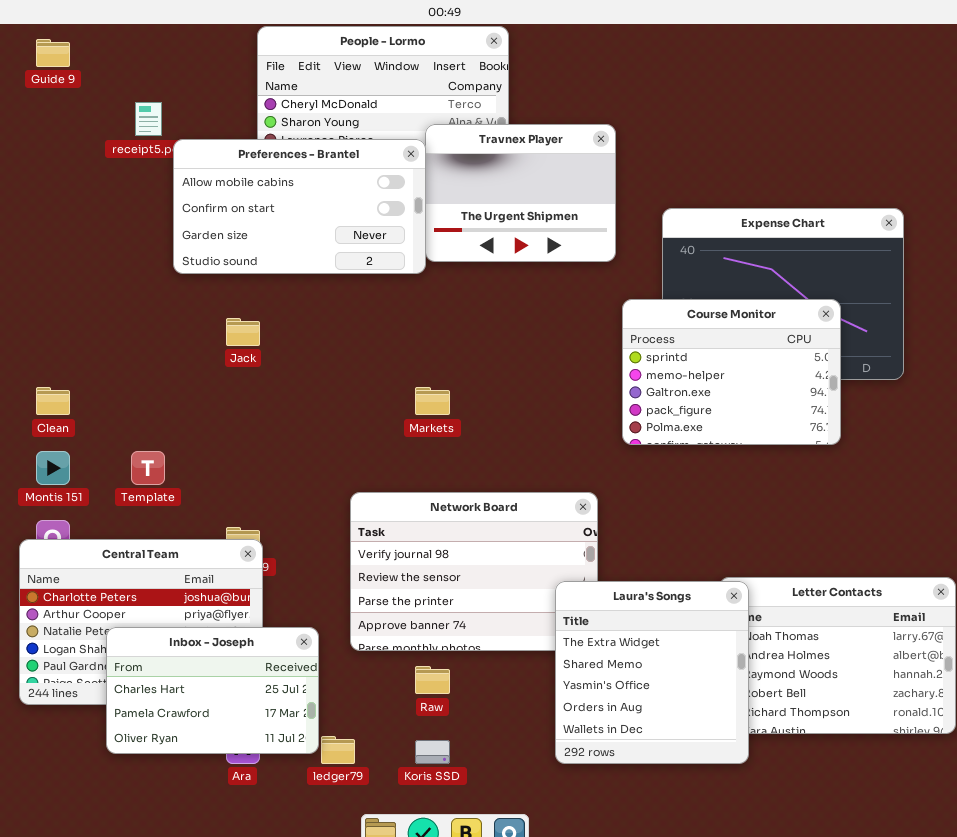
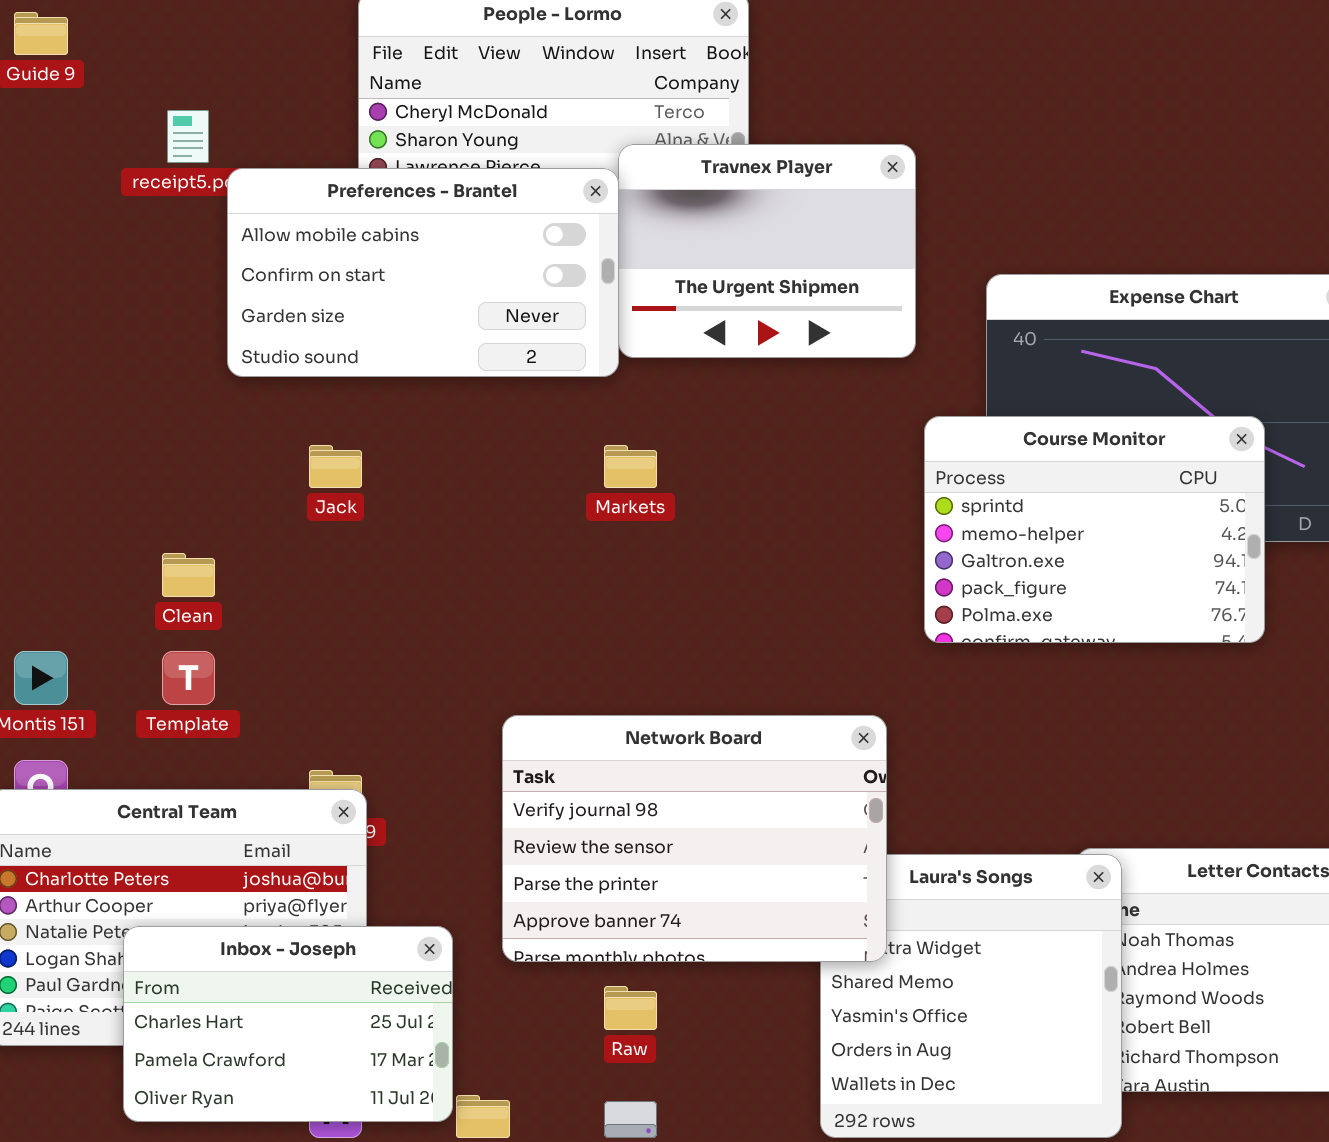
Clean: [36,387,70,415] -> [162,553,215,597], moved
Markets: [415,387,450,415] -> [604,445,657,488], moved
Network Board: [350,492,598,651] -> [502,715,887,962], raised

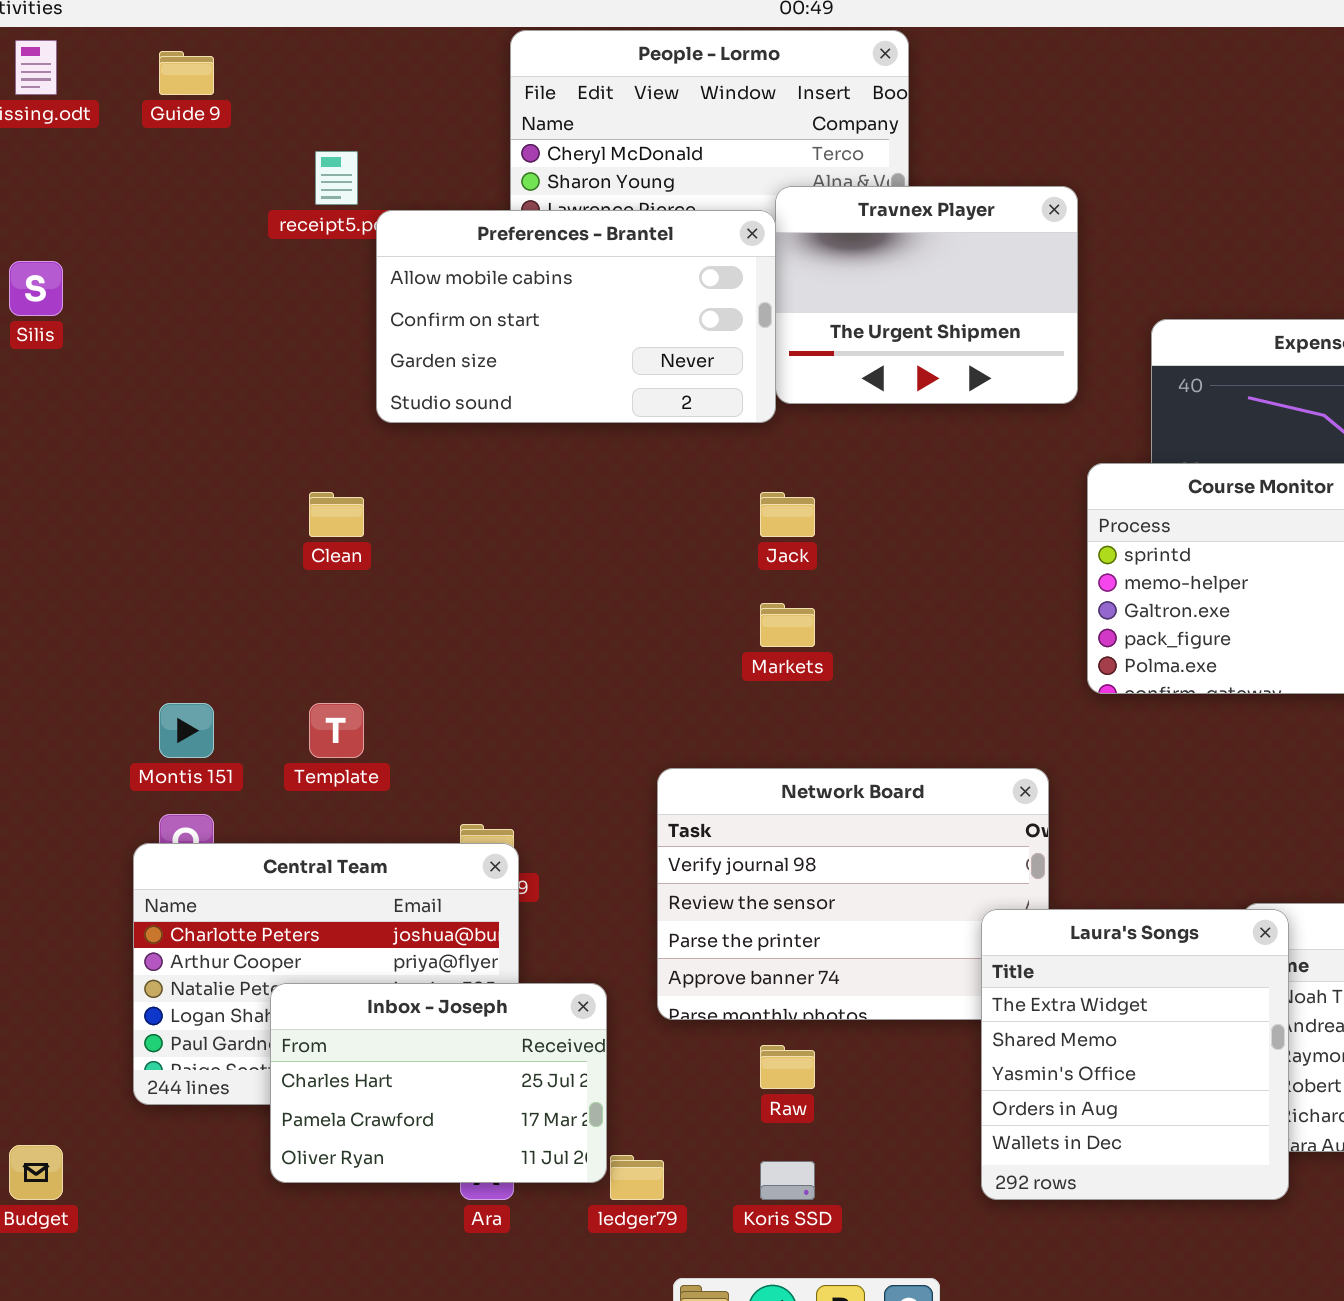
Jack: [309,445,362,488] -> [760,492,815,537], moved
Markets: [604,445,657,488] -> [760,603,815,647], moved
Clean: [162,553,215,597] -> [309,492,364,537], moved
Laura's Songs: [820,854,1122,1138] -> [981,909,1289,1200], raised

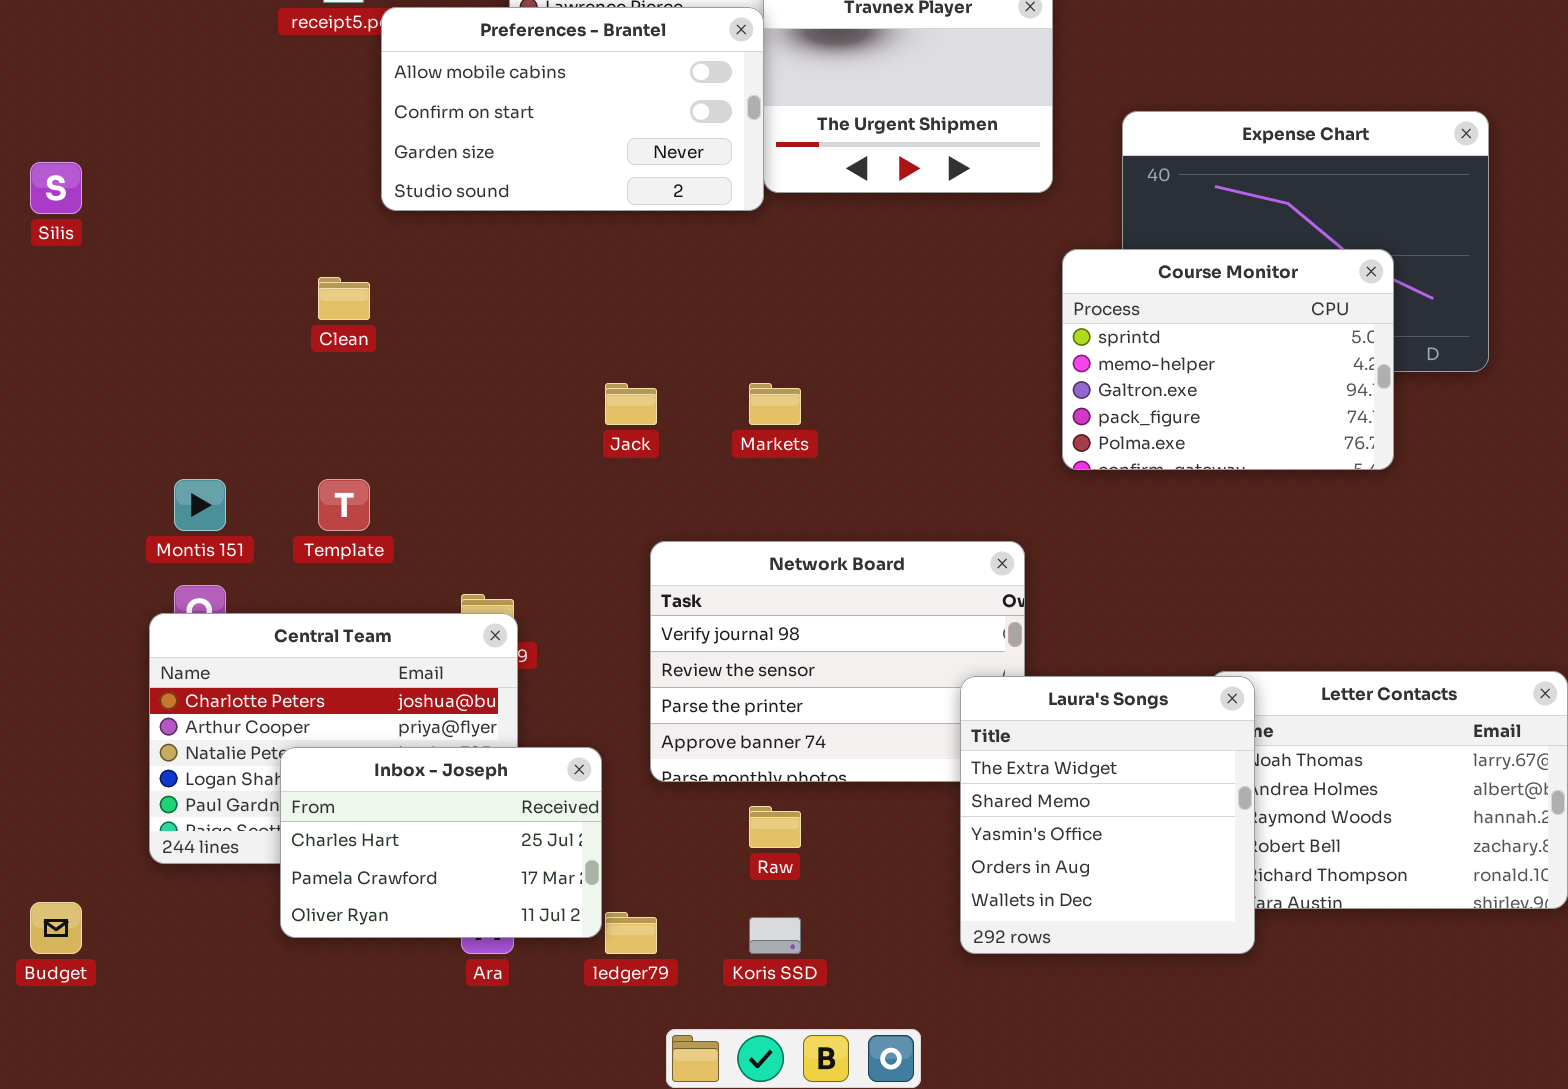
Silis: [9,261,63,316] -> [30,162,82,214], moved
Jack: [760,492,815,537] -> [605,383,657,425], moved

